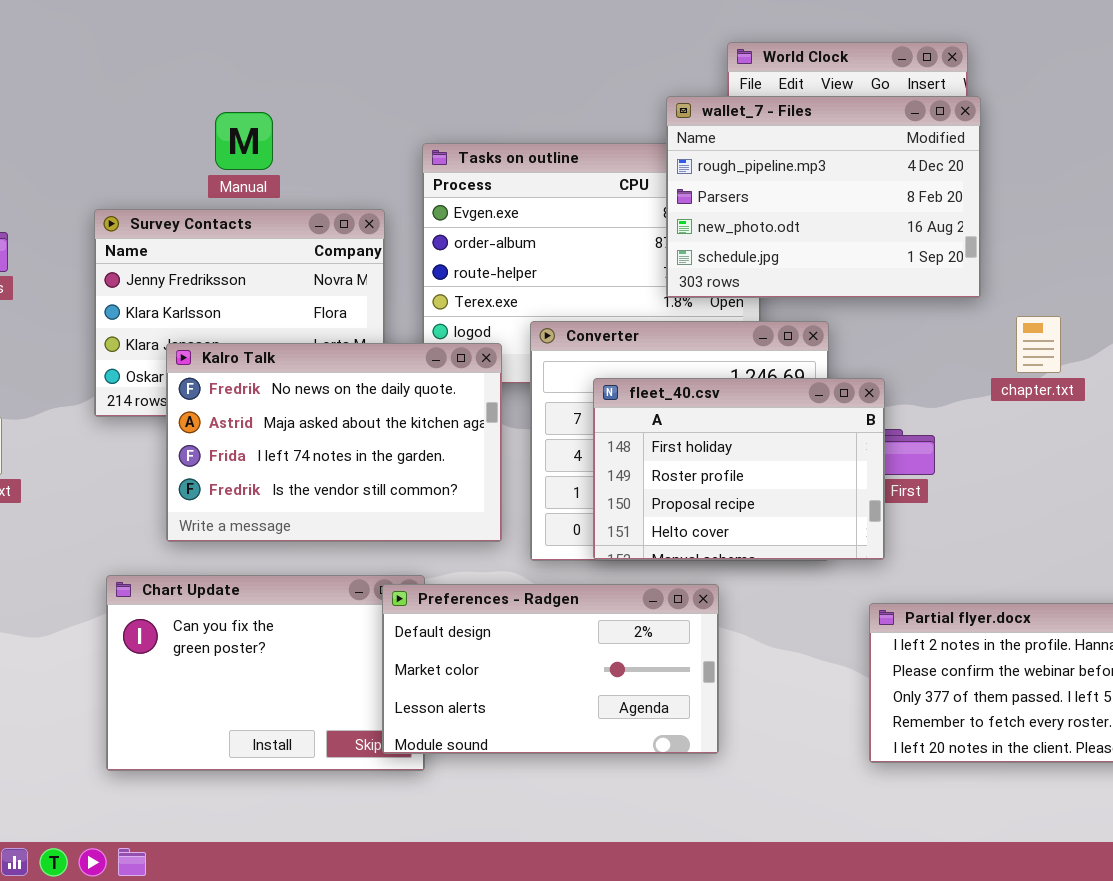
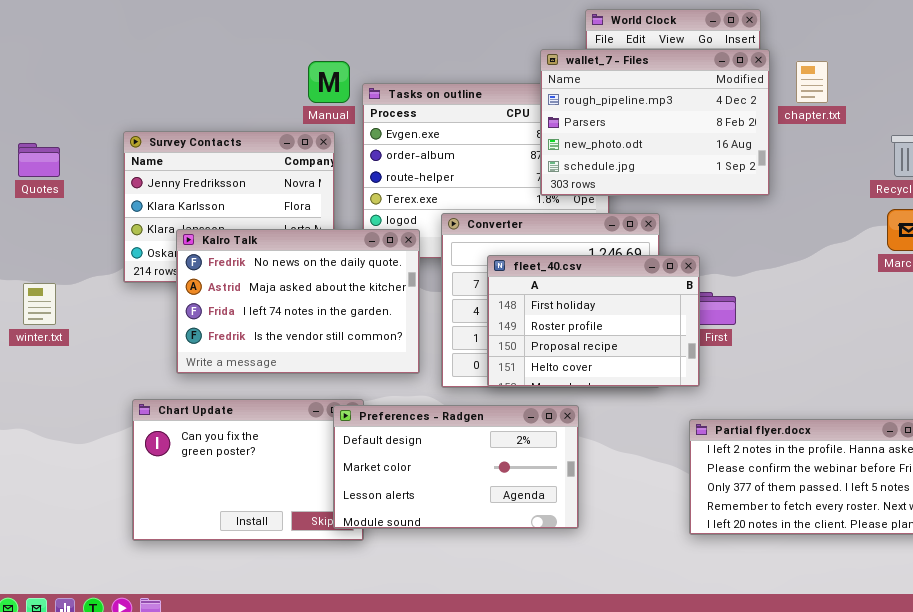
Manual: [215,112,273,170] -> [308,61,350,103], moved
chapter.txt: [1016,316,1061,373] -> [796,61,828,103], moved

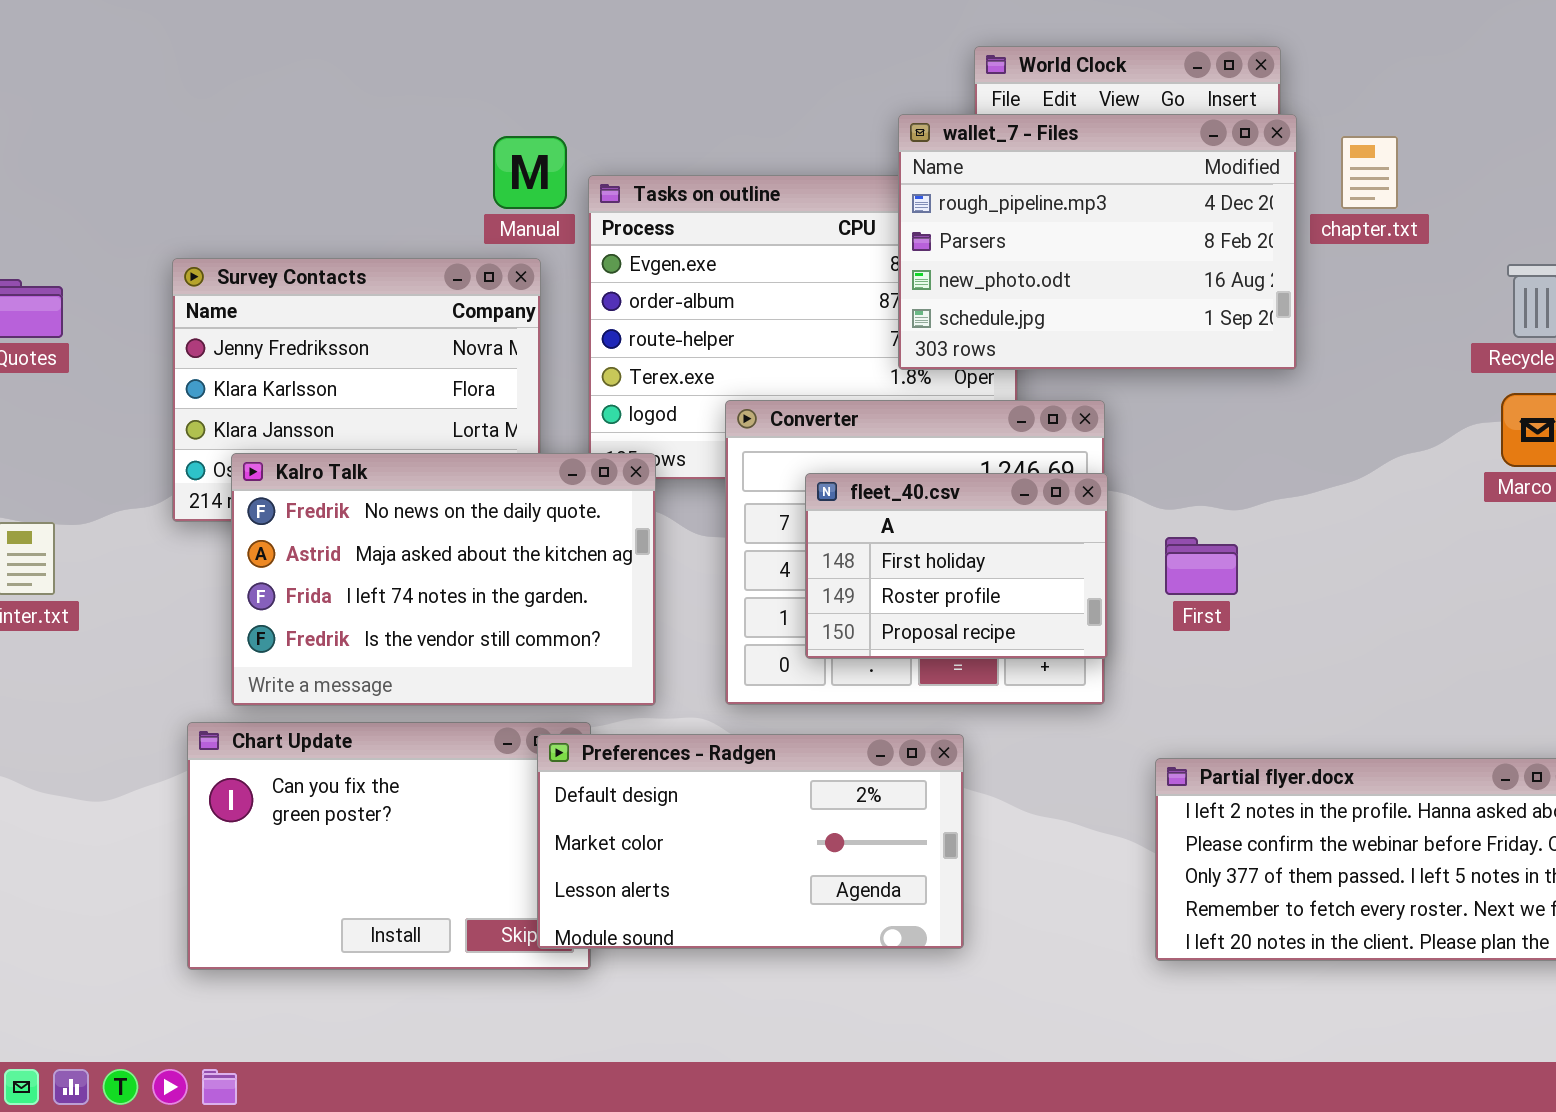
Kalro Talk: [176,229,420,374] -> [231,453,656,706], moved
fleet_40.csv: [487,255,700,387] -> [805,473,1108,659], resized

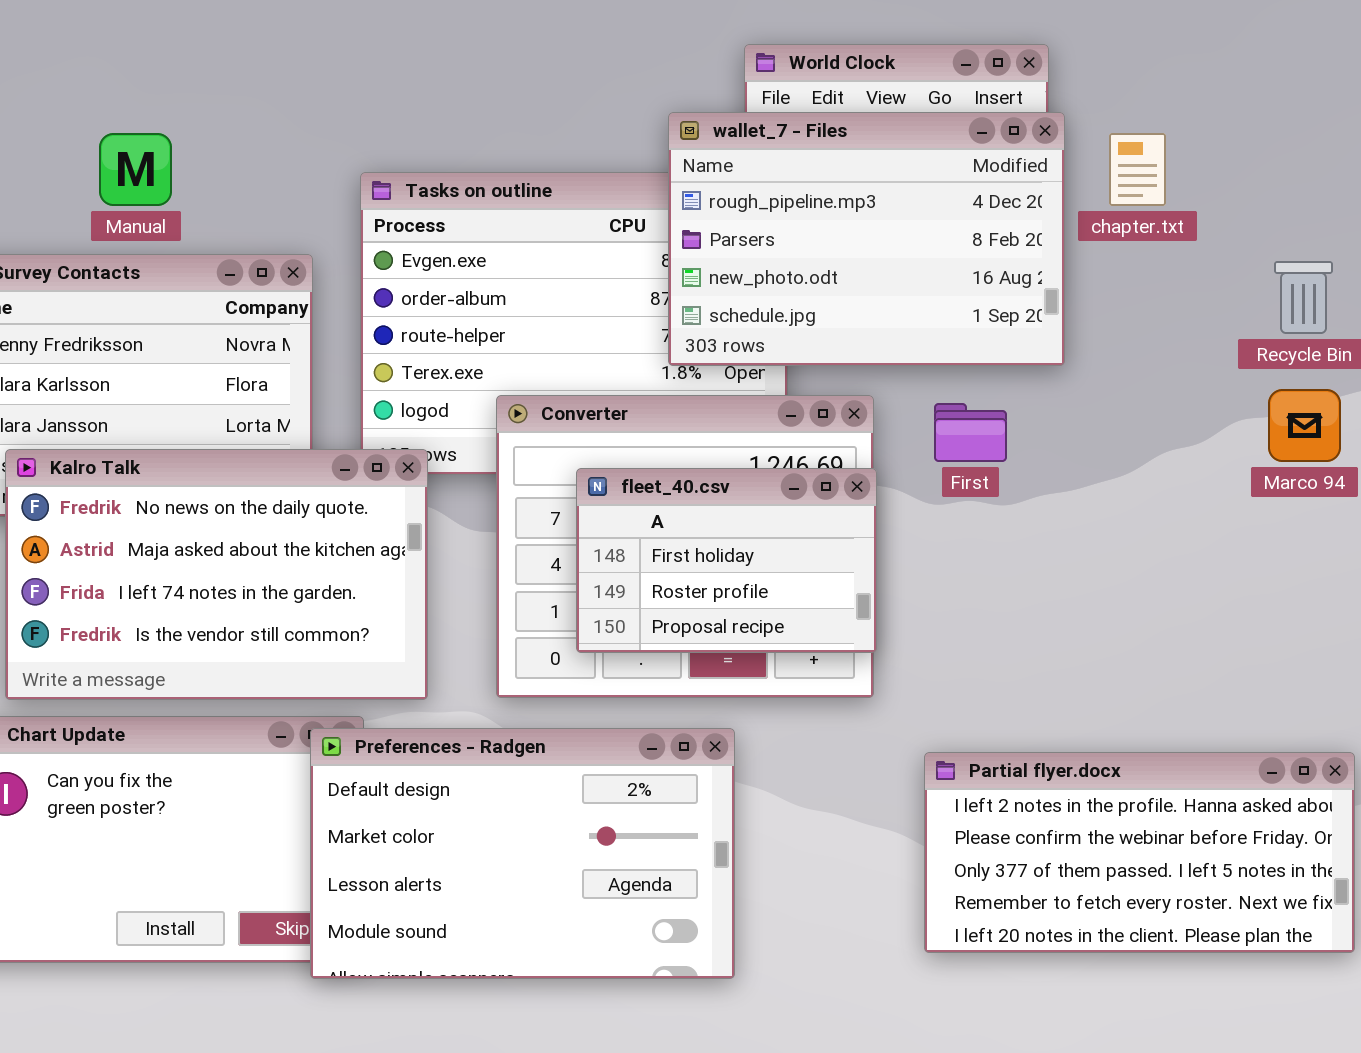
Manual: [493,136,567,209] -> [99,133,172,206], moved
First: [1165,537,1238,595] -> [934,403,1007,462], moved
Preferences - Radgen: [537,734,964,949] -> [310,728,735,979], resized

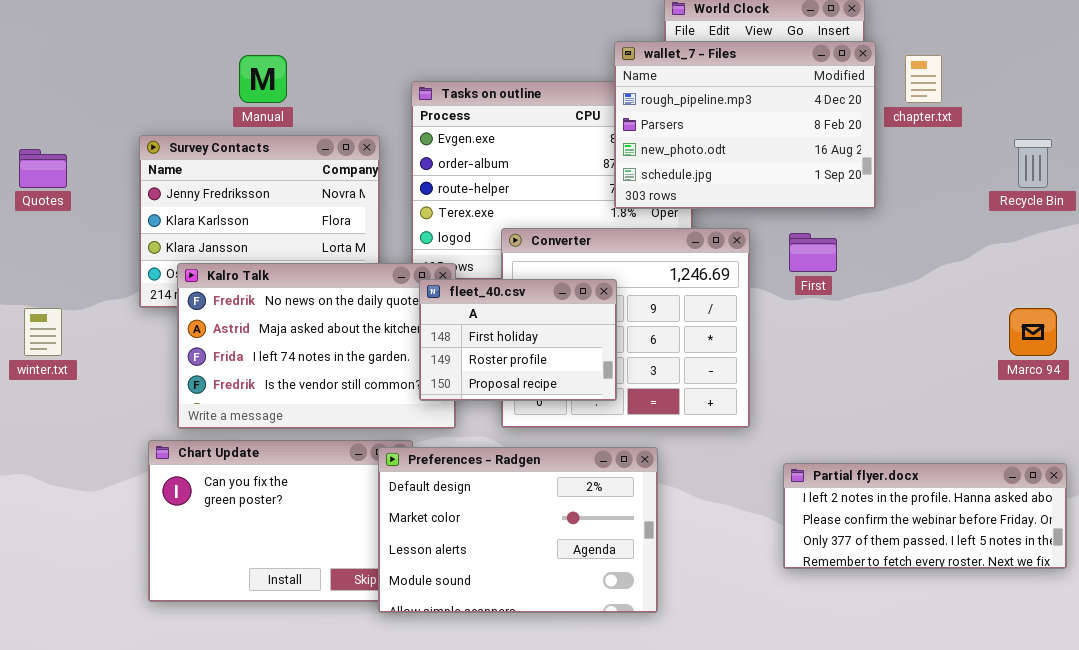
Marco 94: [1268,389,1341,462] -> [1009,308,1057,356], moved
fleet_40.csv: [576,468,877,653] -> [419,279,617,401], moved
Partial flyer.docx: [924,752,1355,953] -> [783,463,1067,569], resized

